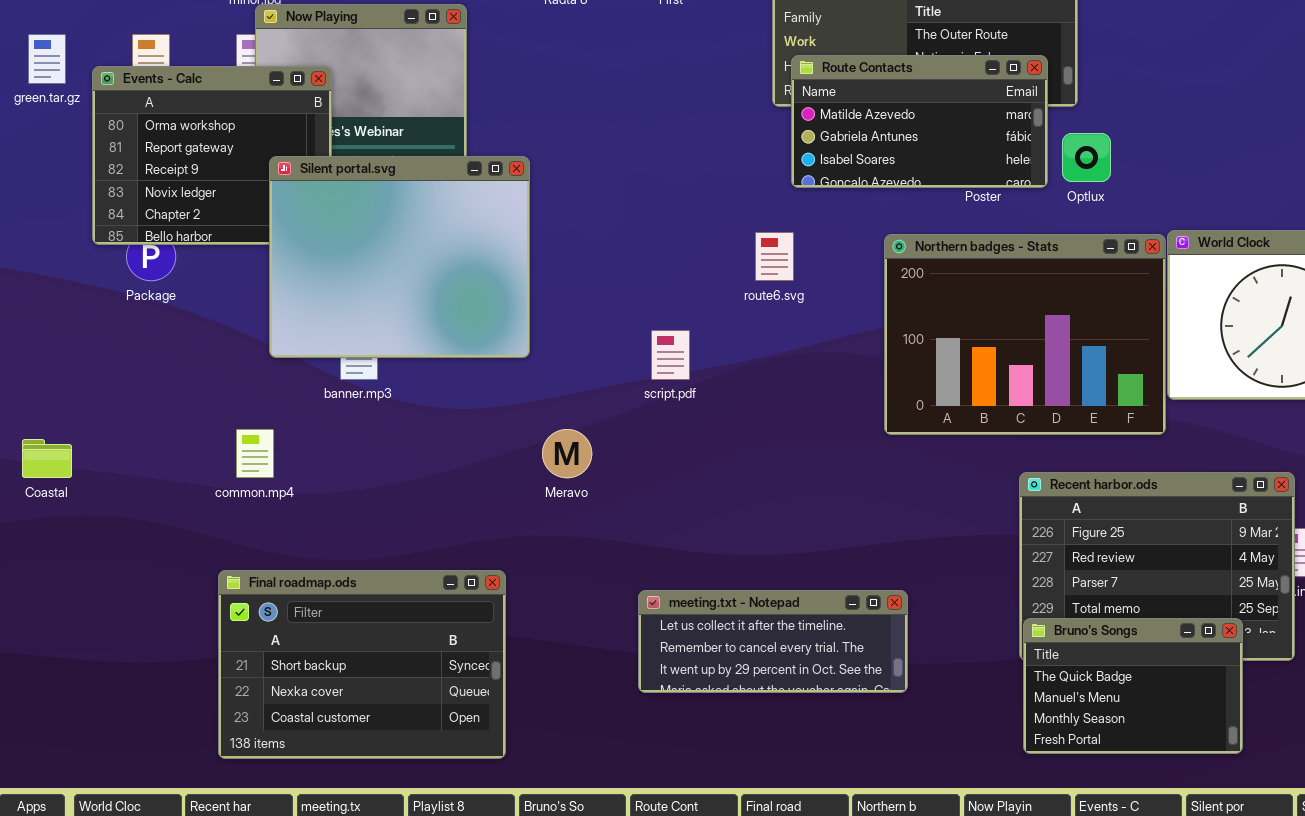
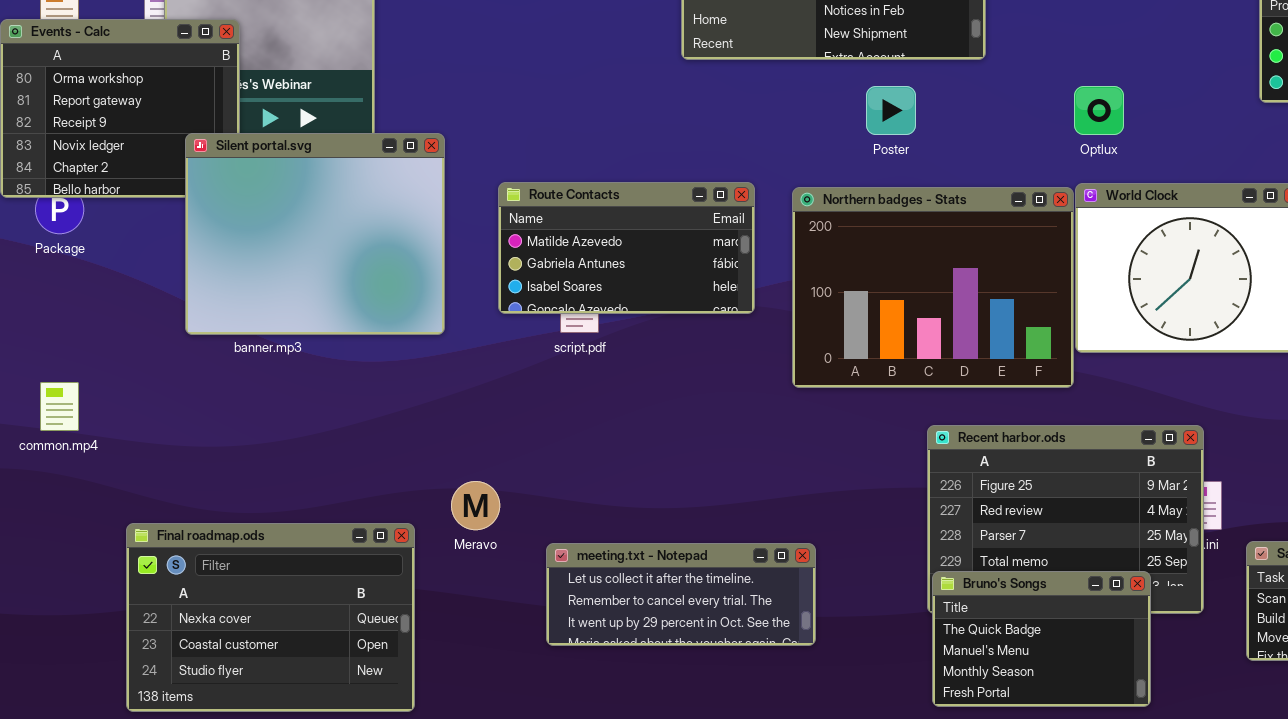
Route Contacts: [791,55,1048,188] -> [498,182,755,314], moved
Optlux: [1062,133,1111,182] -> [1074,86,1124,135], moved
Silent portal.svg: [269,156,530,358] -> [185,133,445,335], moved
common.mp4: [236,429,274,478] -> [40,382,79,431], moved
Meravo: [542,429,592,478] -> [451,481,500,530], moved
Final roadmap.ods: [218,570,506,759] -> [126,523,415,712], scrolled down 1 row

